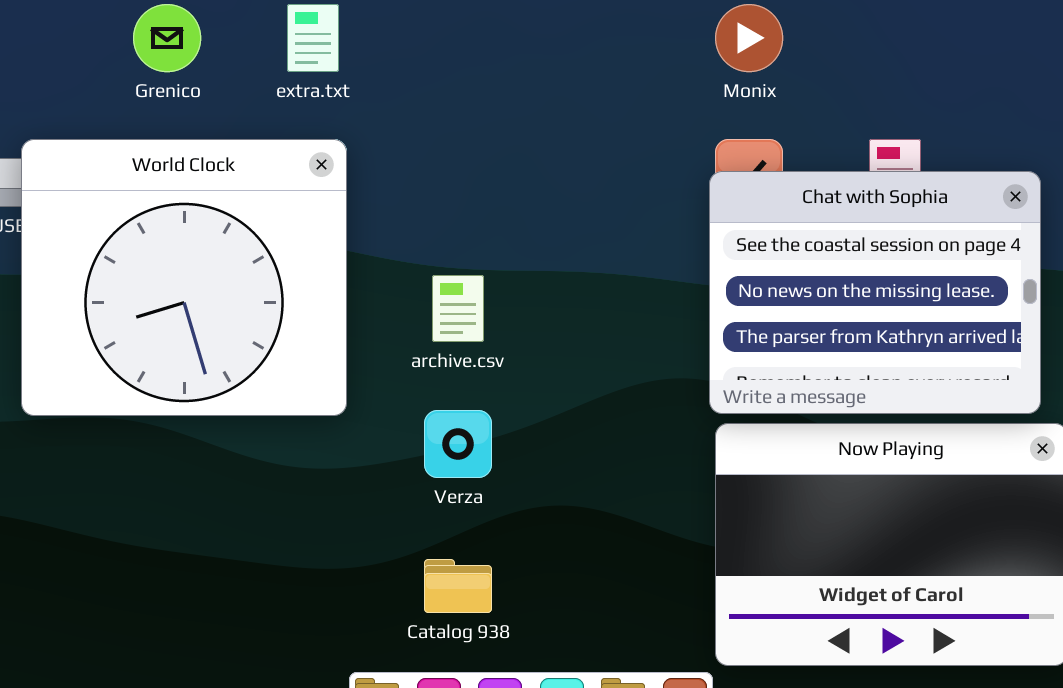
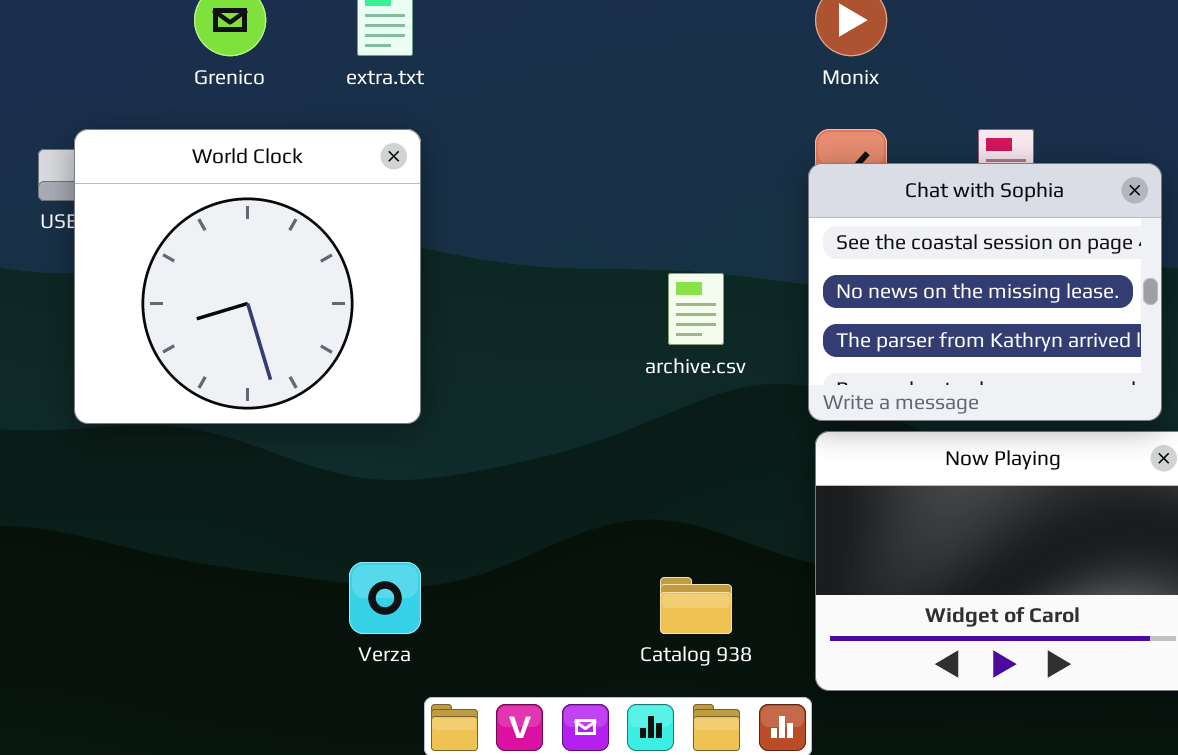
archive.csv: [432,275,484,342] -> [668,273,724,345], moved
Verza: [424,410,492,478] -> [349,562,421,634], moved
Catalog 938: [424,559,492,613] -> [660,577,732,634], moved

